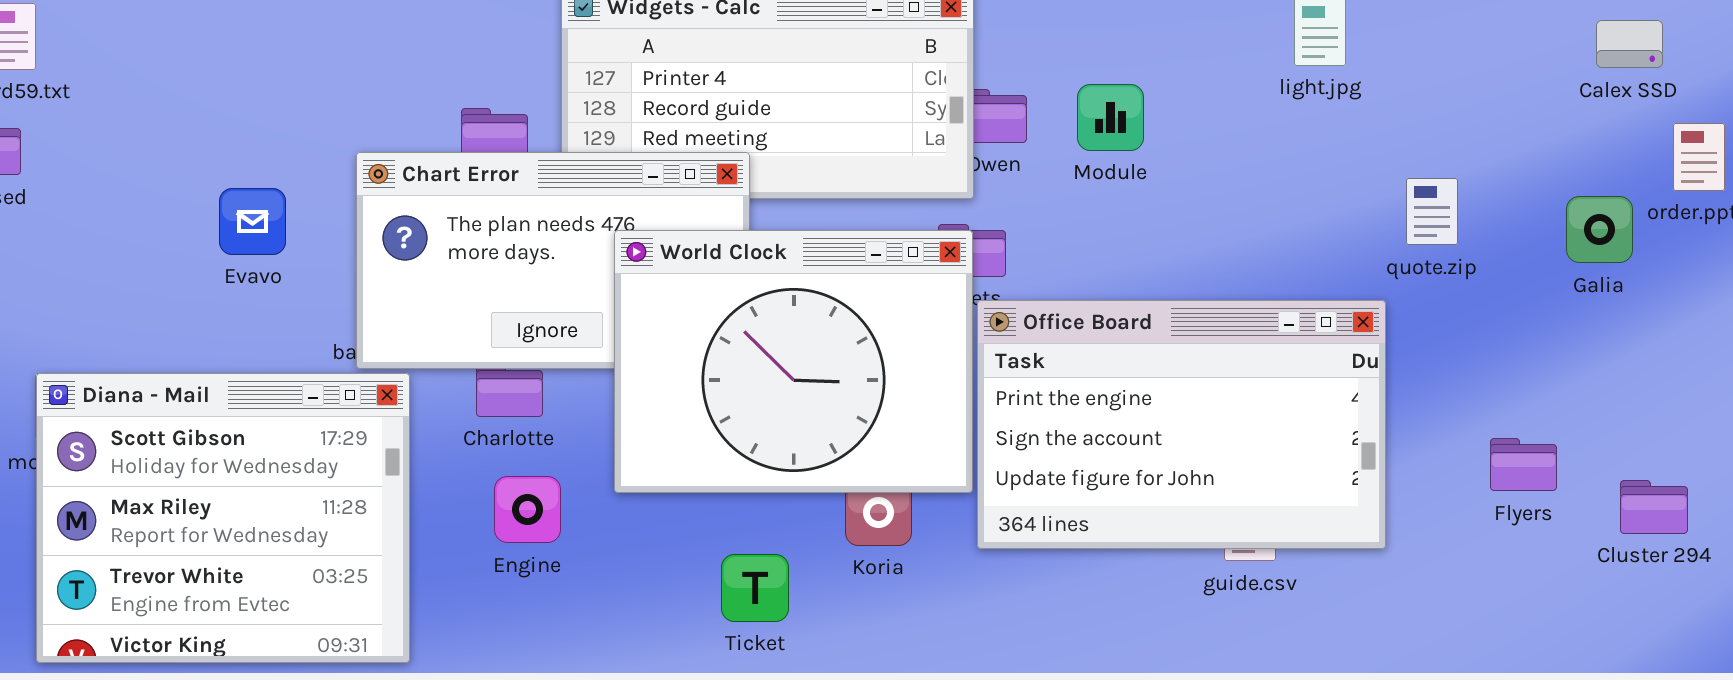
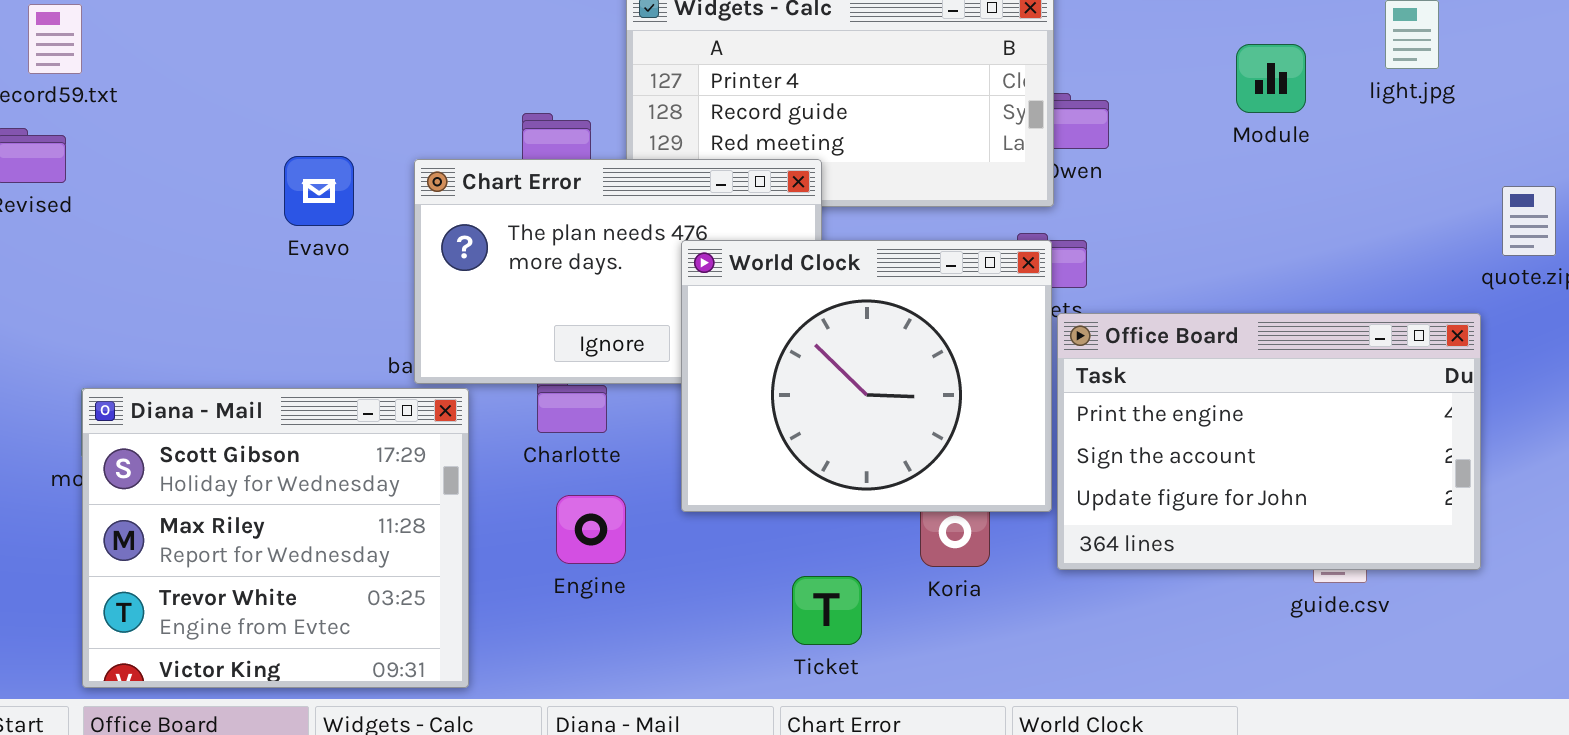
Module: [1077,84,1144,151] -> [1236,44,1306,113], moved
Evavo: [219,188,286,255] -> [284,156,354,226], moved

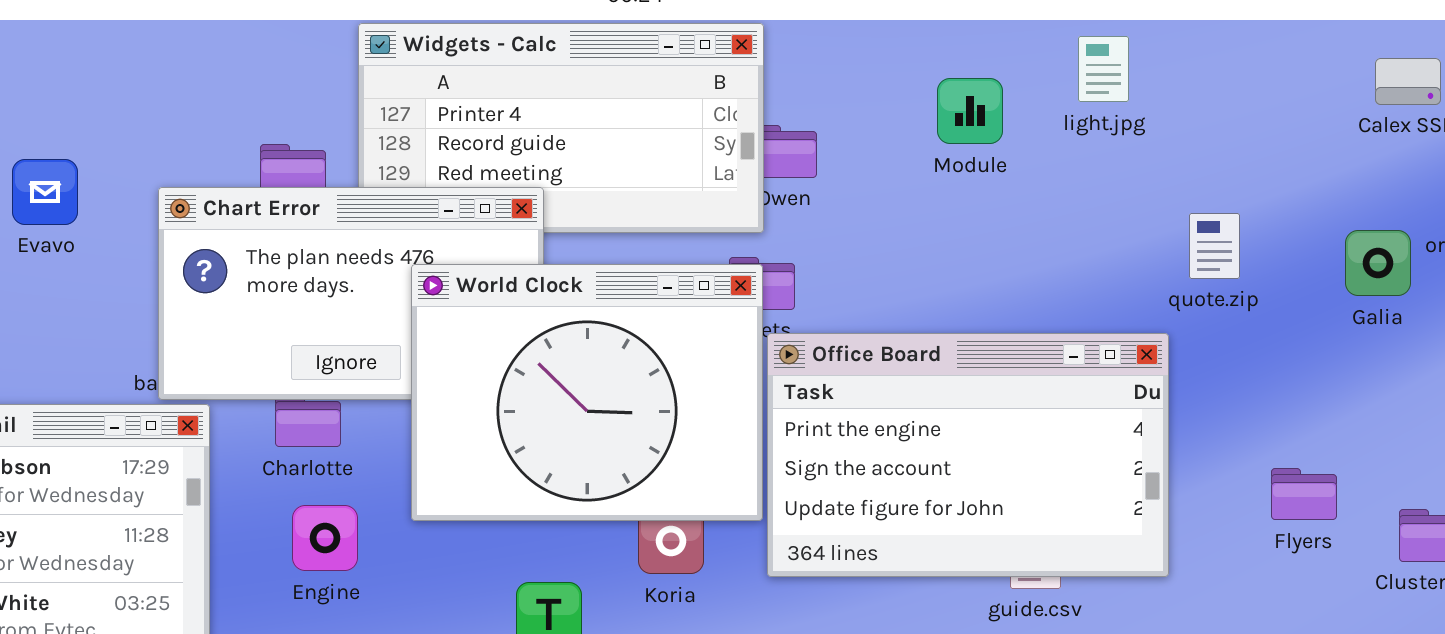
Evavo: [284,156,354,226] -> [12,159,78,225], moved

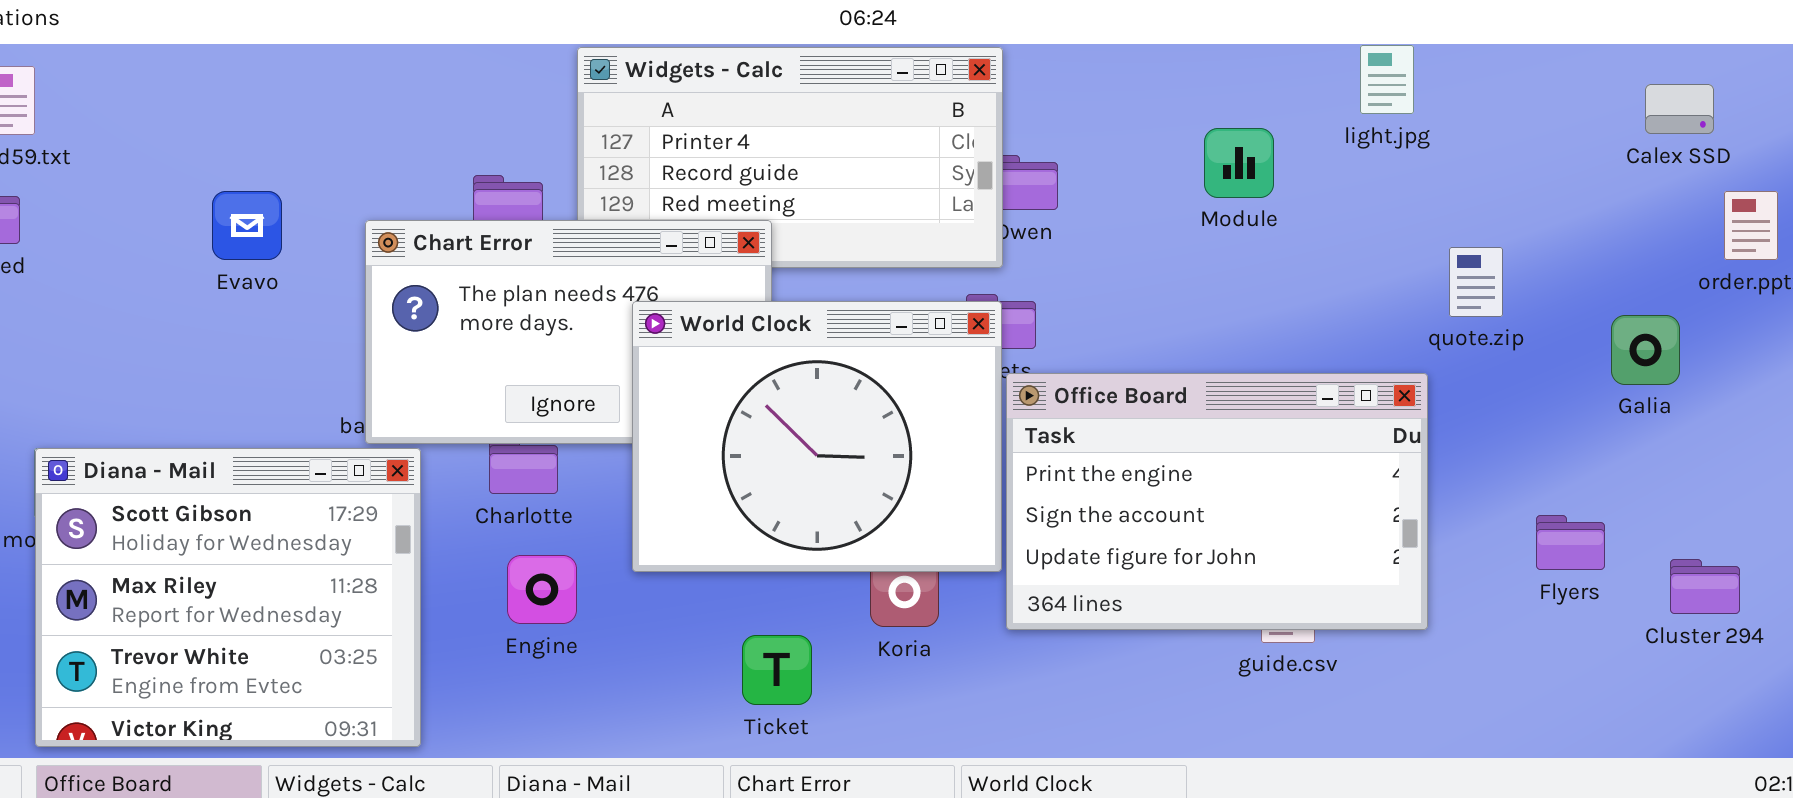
light.jpg: [1078,36,1129,102] -> [1360,45,1414,114], moved
Module: [937,78,1003,144] -> [1204,128,1274,198], moved
Galia: [1345,230,1411,296] -> [1611,315,1680,385], moved

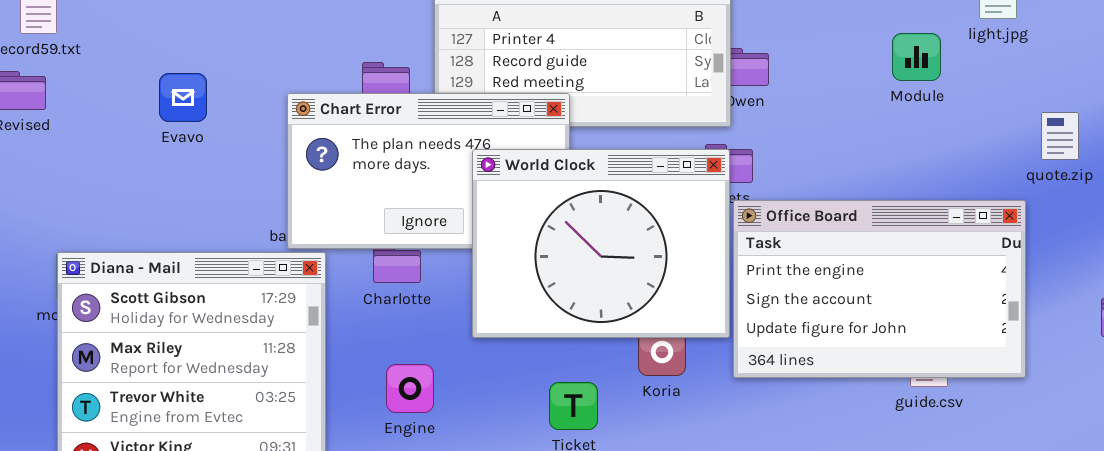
Module: [1204,128,1274,198] -> [892,33,941,81], moved
Evavo: [212,191,282,260] -> [159,73,207,122], moved
Engine: [507,555,577,624] -> [386,364,434,413], moved

